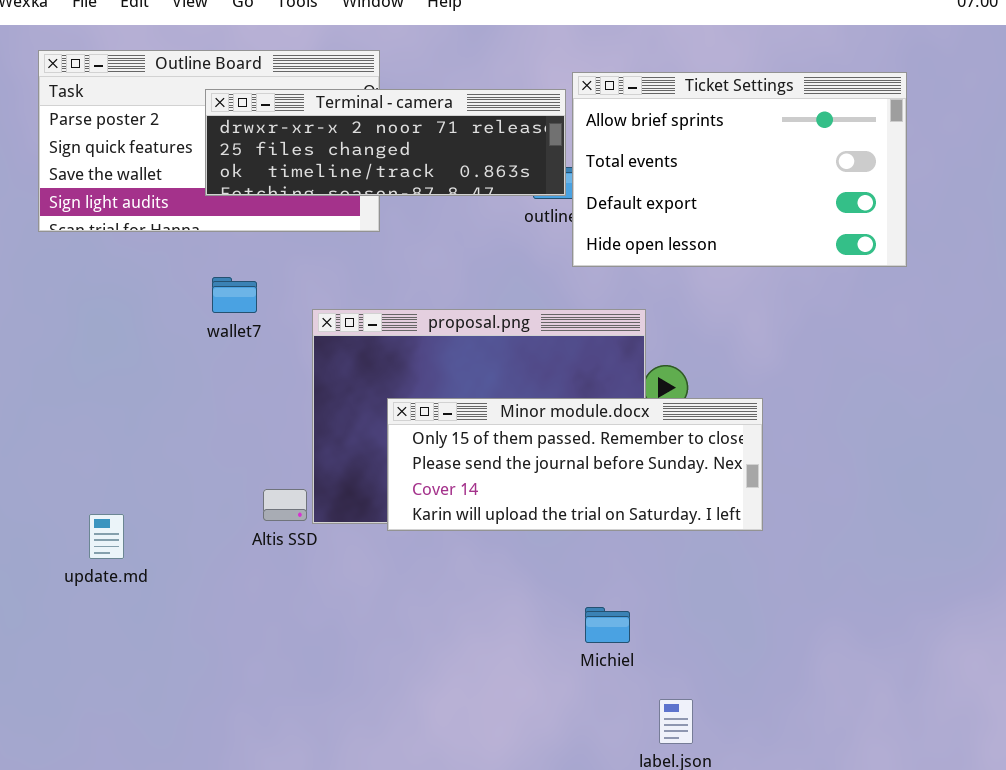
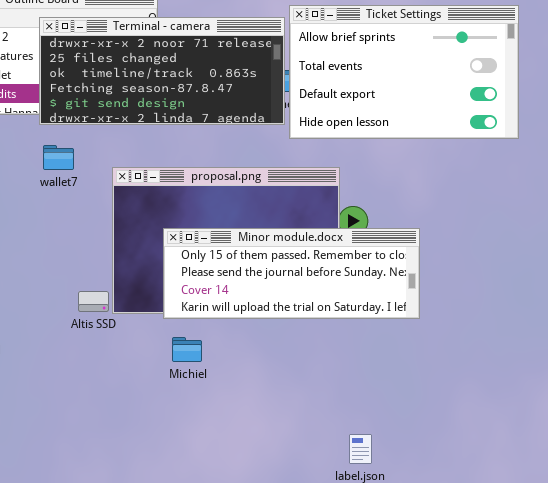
Terminal - camera: [205,89,566,196] -> [39,17,285,125], resized
Michiel: [585,607,630,643] -> [172,337,202,362], moved

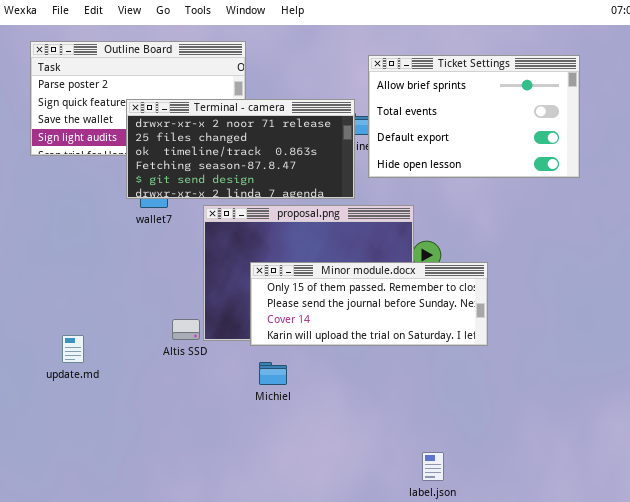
Terminal - camera: [39,17,285,125] -> [126,99,355,199], moved

